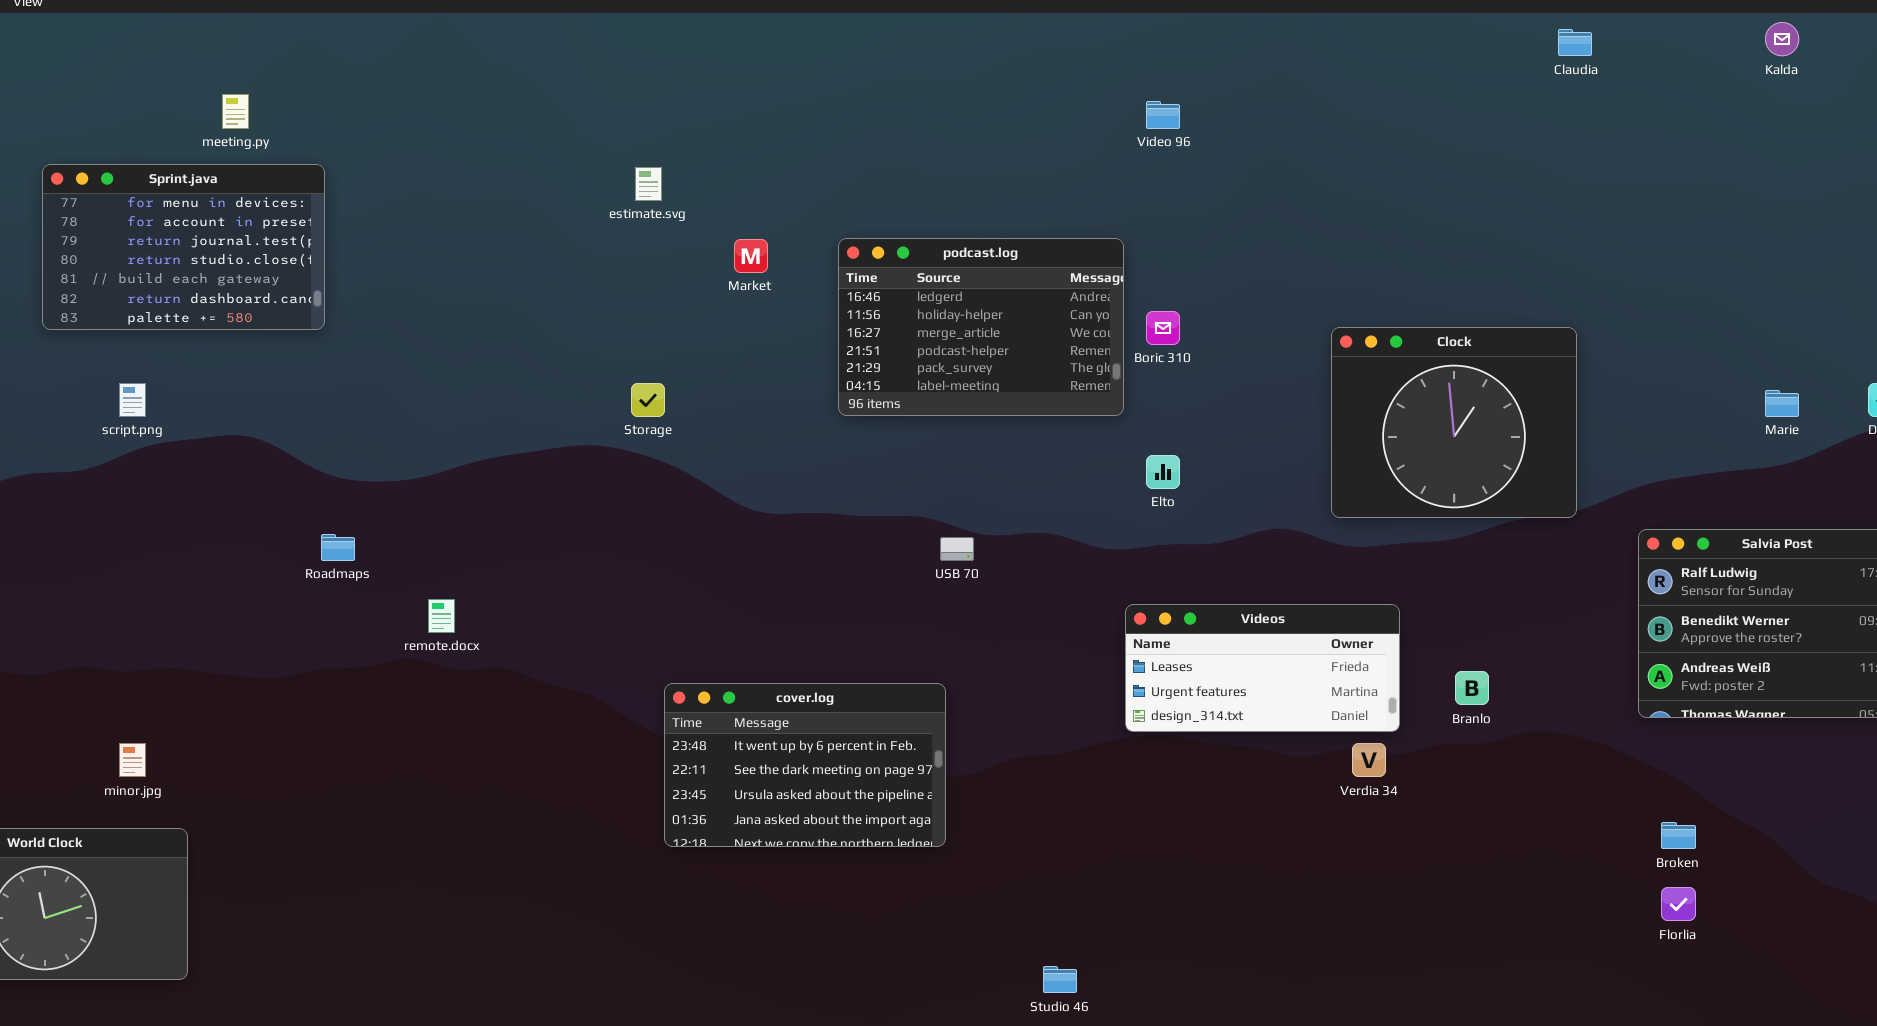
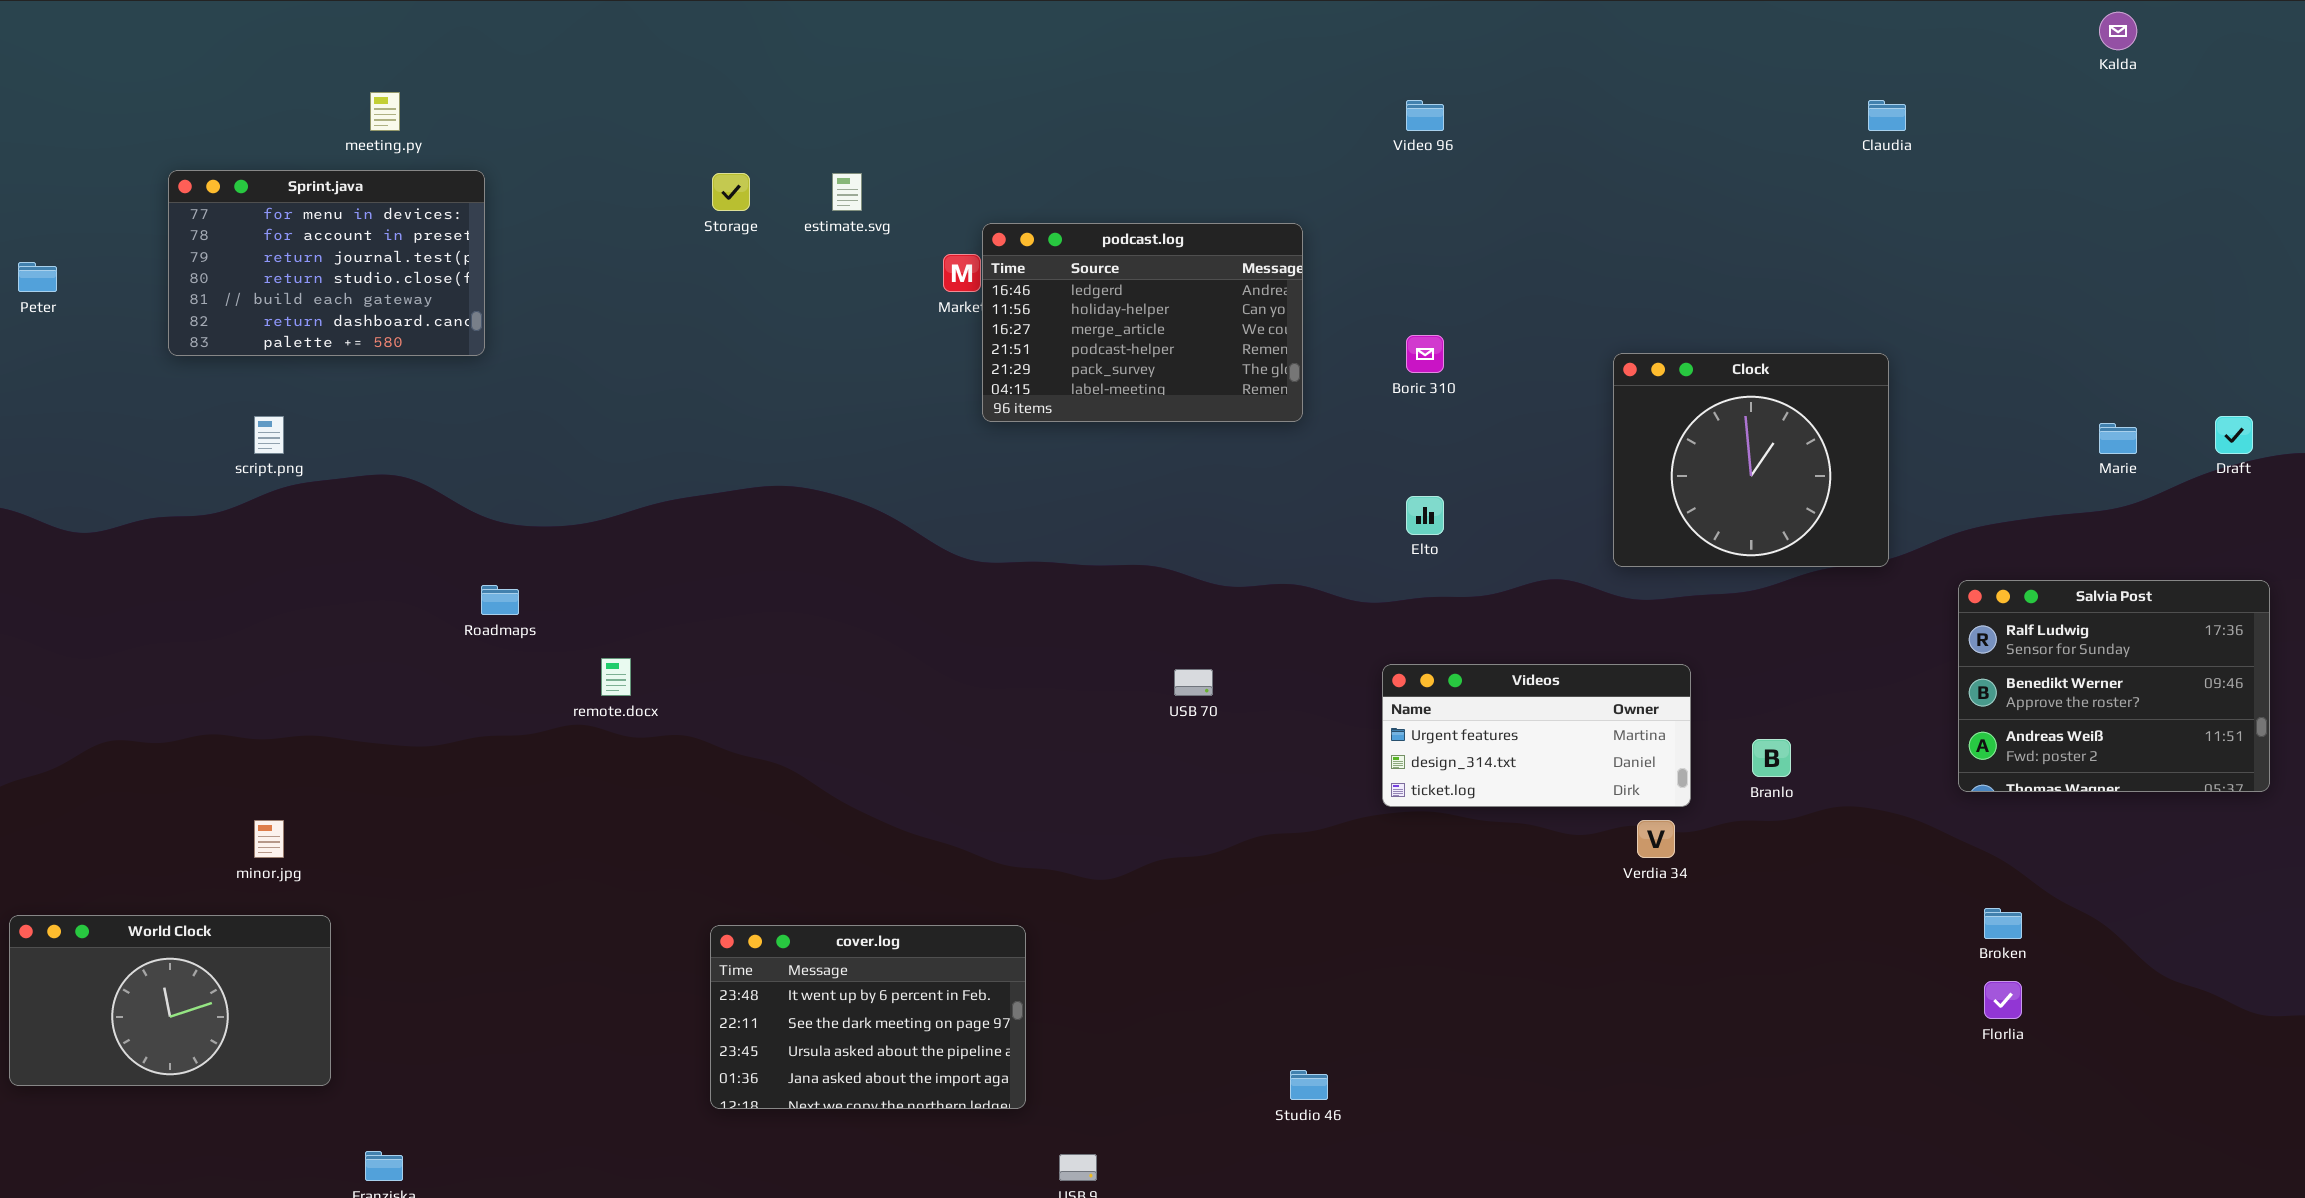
Claudia: [1558,29,1592,56] -> [1868,100,1906,131], moved
podcast.log: [838,238,1124,416] -> [982,223,1303,422], moved
Storage: [631,383,665,417] -> [712,173,750,211], moved
USB 70: [940,537,974,561] -> [1174,669,1213,696], moved
Videos: [1125,604,1400,732] -> [1382,664,1691,807], scrolled down 1 row
cover.log: [664,683,946,847] -> [710,925,1026,1109], moved

